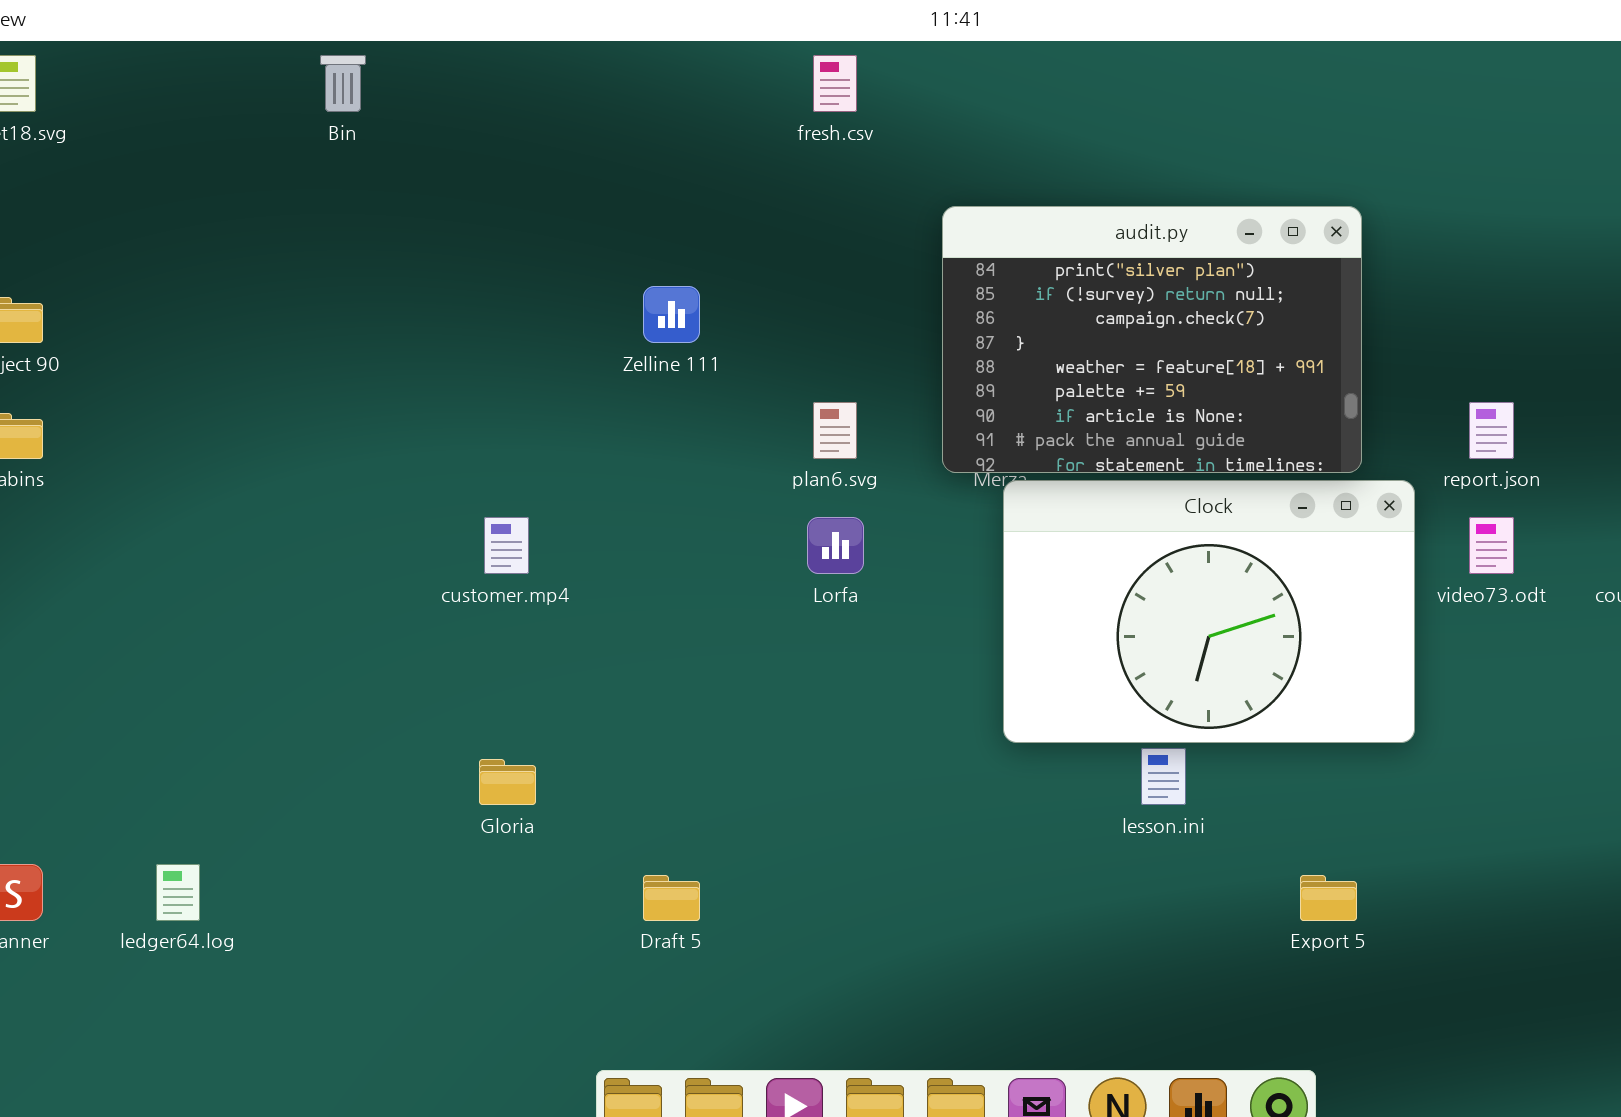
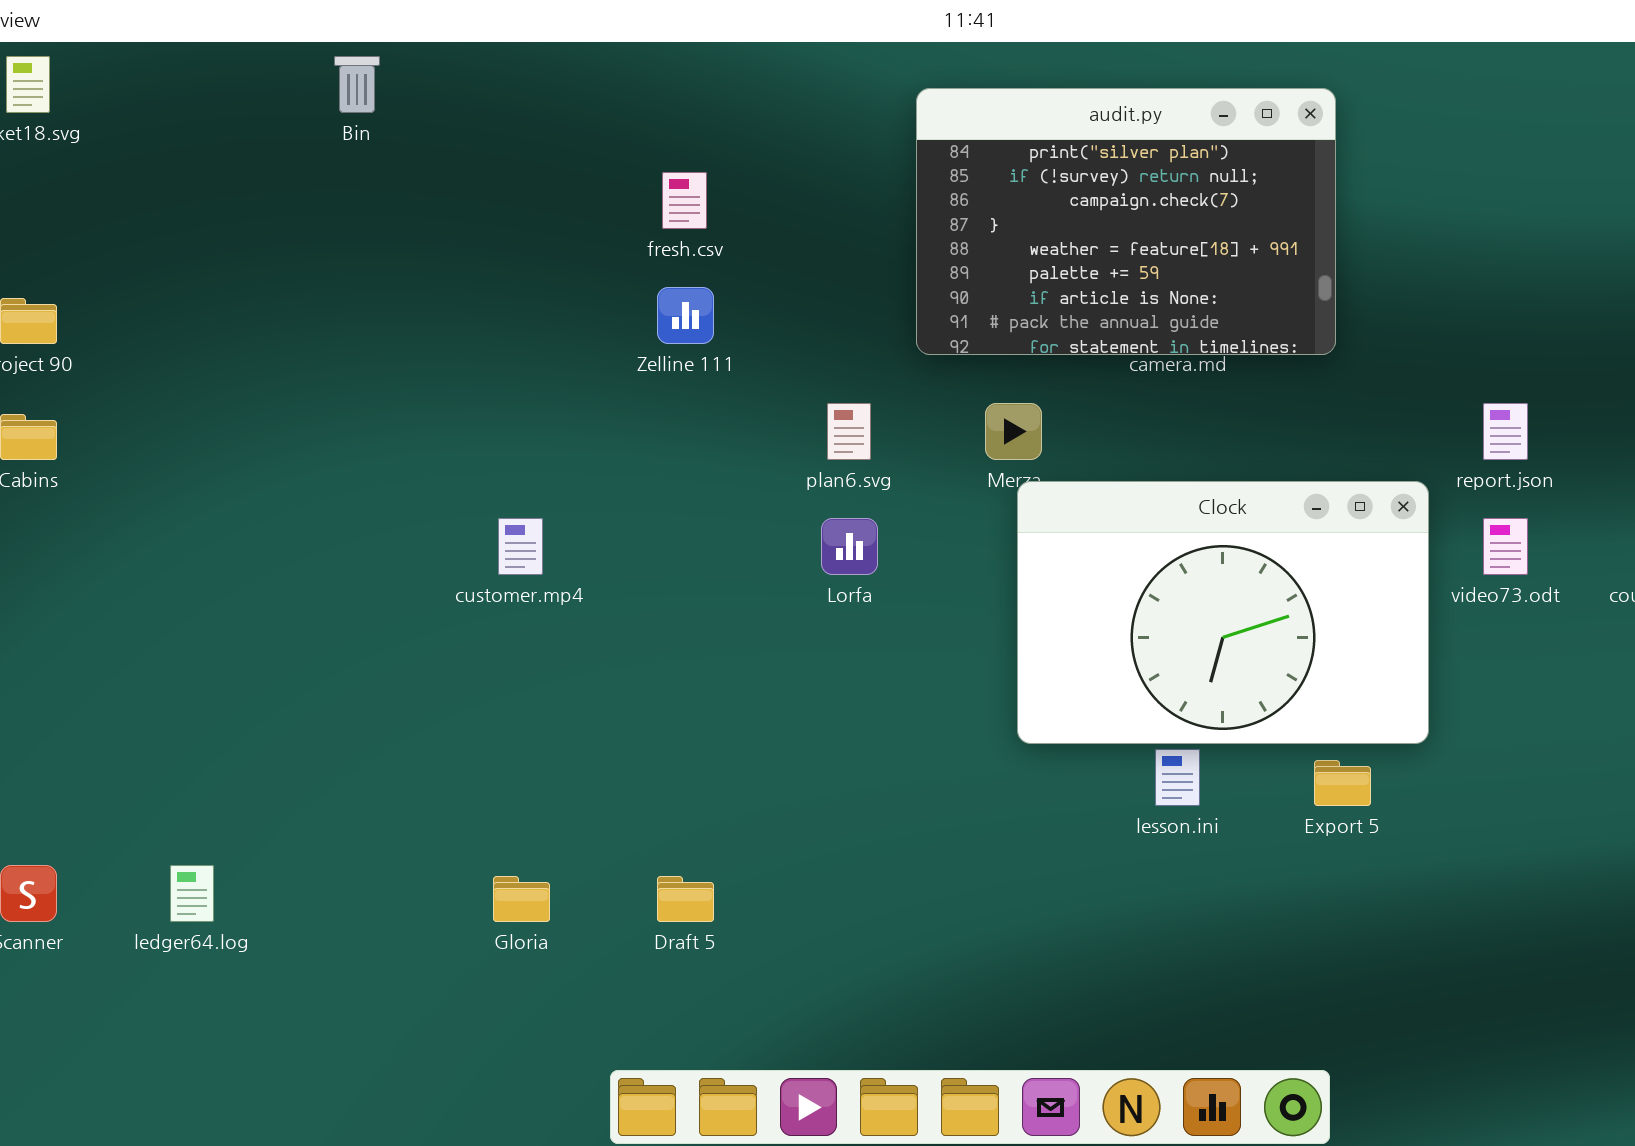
fresh.csv: [813,55,857,112] -> [662,172,707,229], moved
audit.py: [942,206,1362,473] -> [916,88,1336,355], moved
Gloria: [479,759,536,805] -> [493,876,550,922], moved
Export 5: [1300,875,1357,921] -> [1314,760,1371,806], moved

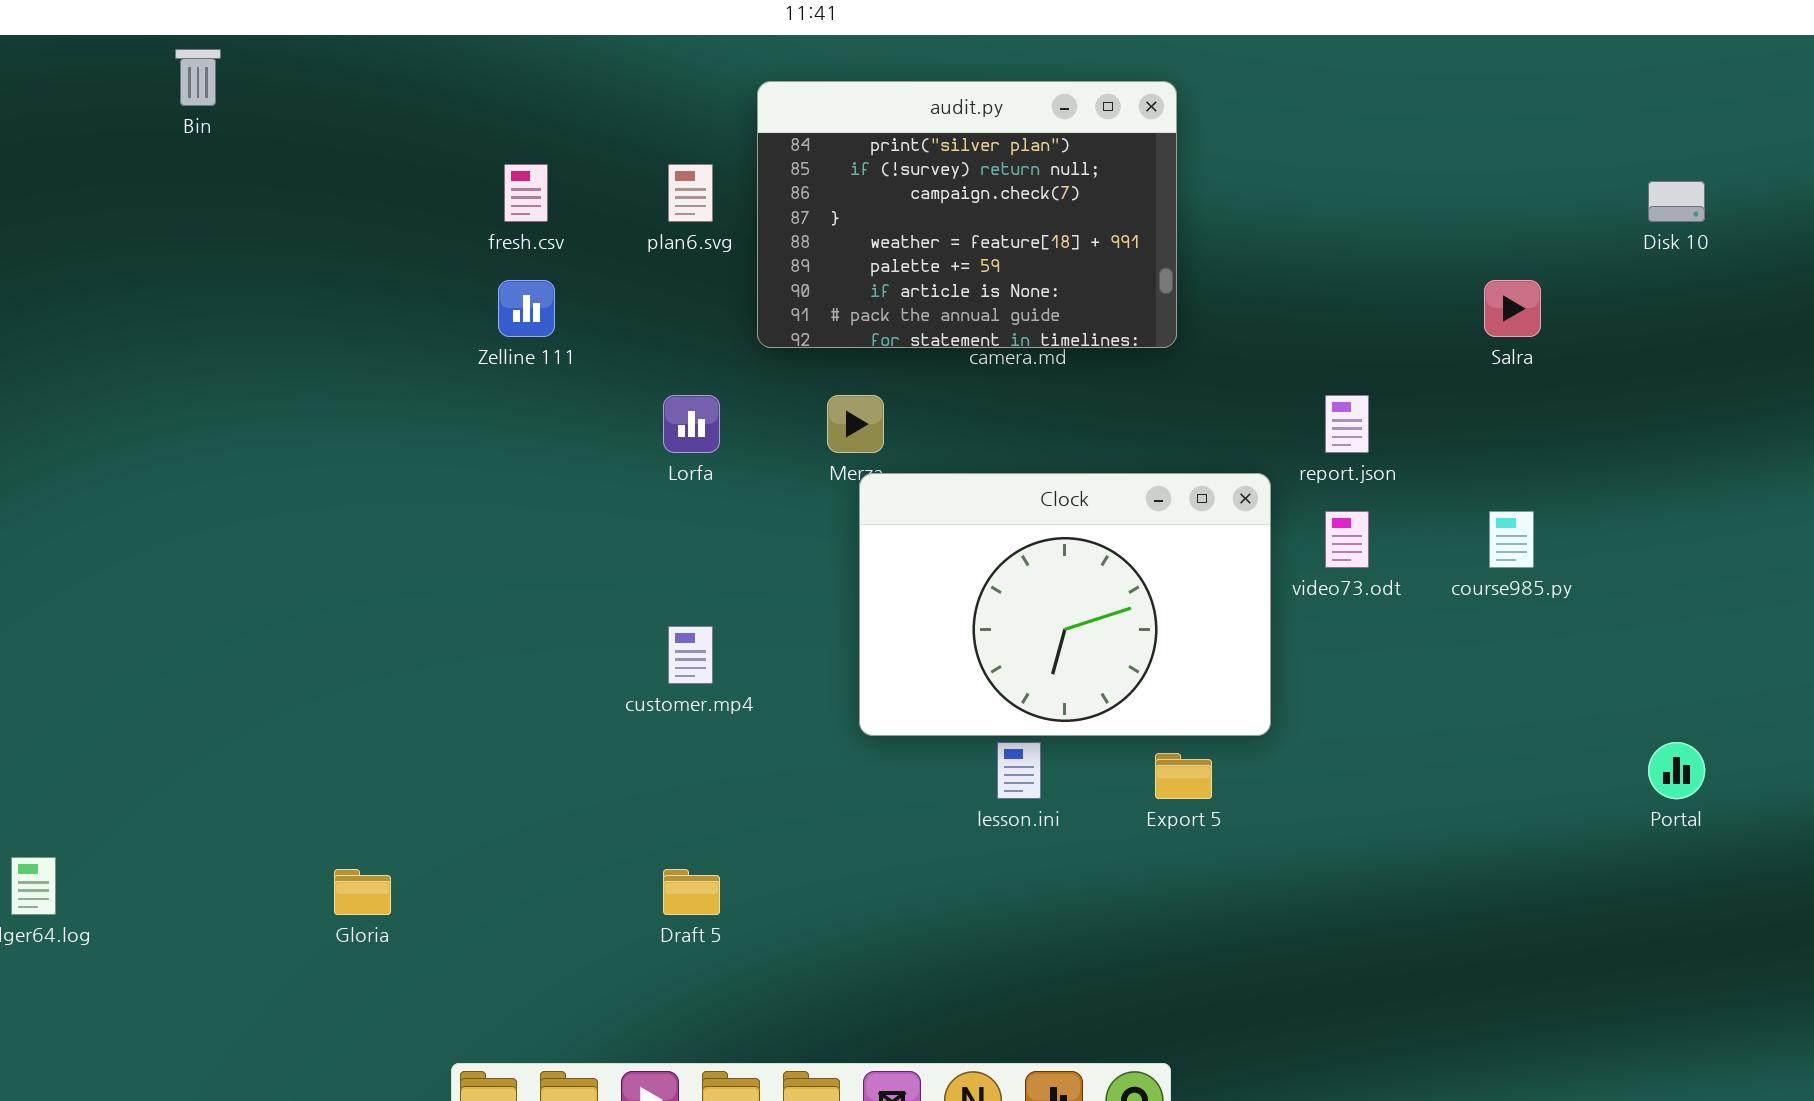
plan6.svg: [827,403,871,460] -> [668,164,713,222], moved
customer.mp4: [498,518,543,575] -> [668,626,713,684], moved
Lorfa: [821,518,878,575] -> [663,395,720,453], moved
Draft 5: [657,876,714,922] -> [663,869,720,915], moved

